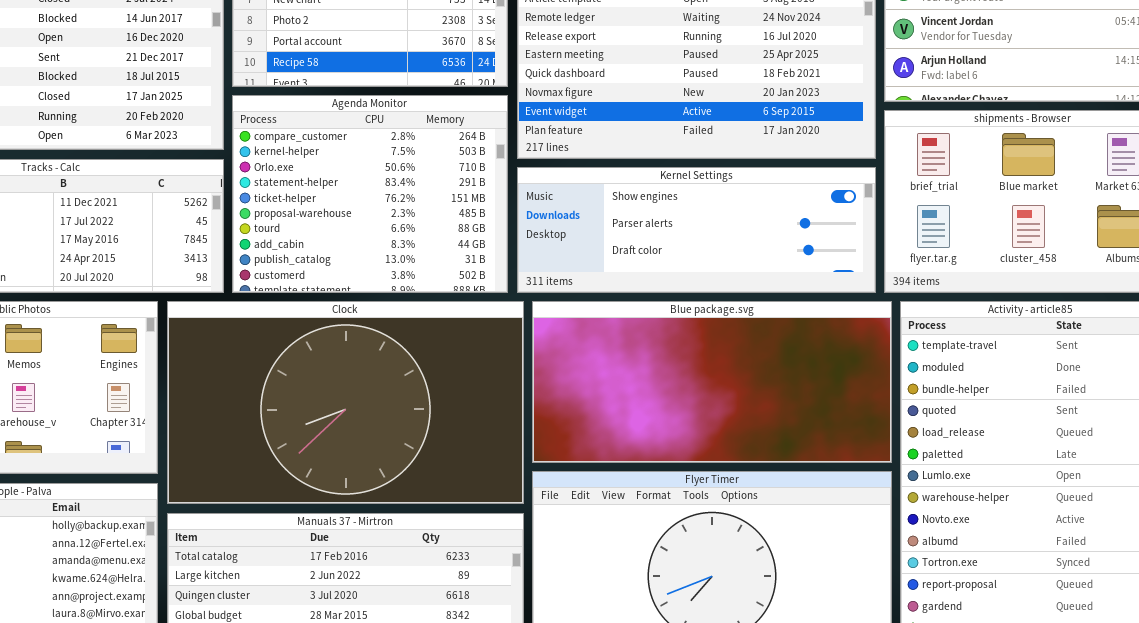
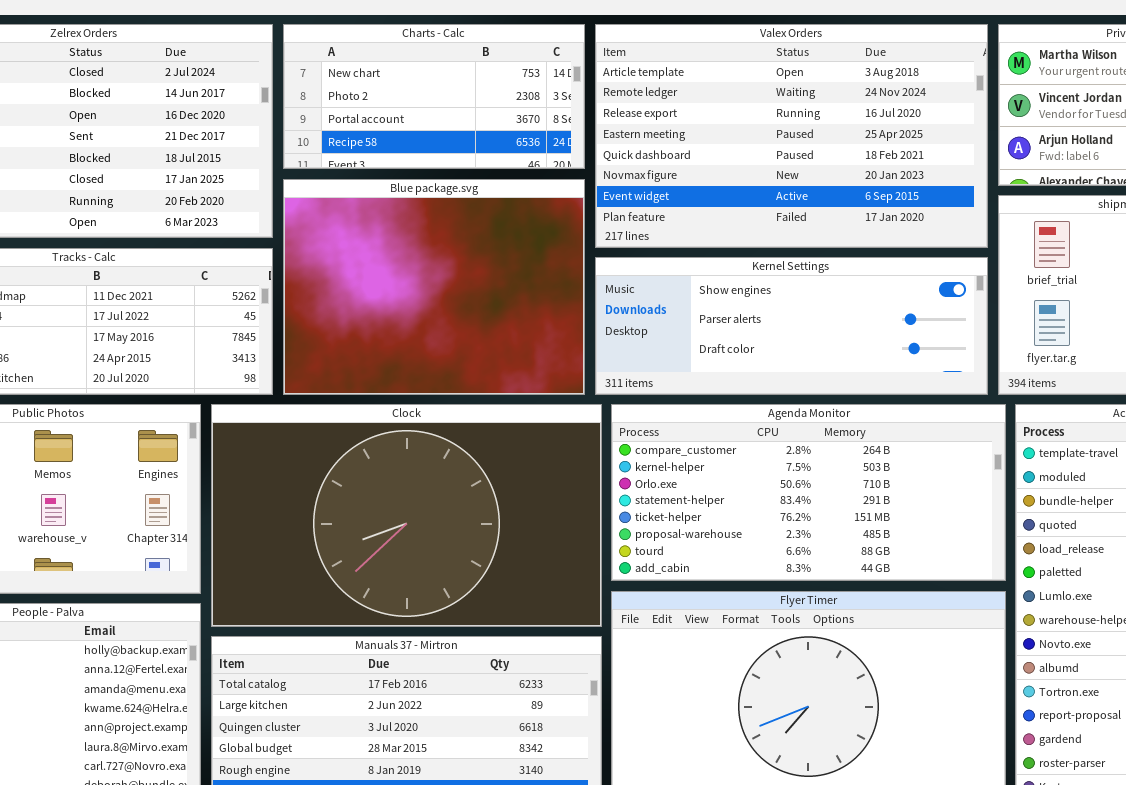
Agenda Monitor: [232,95,508,293] -> [611,404,1006,581], moved, resized
Blue package.svg: [532,301,892,463] -> [283,179,585,395], moved, resized

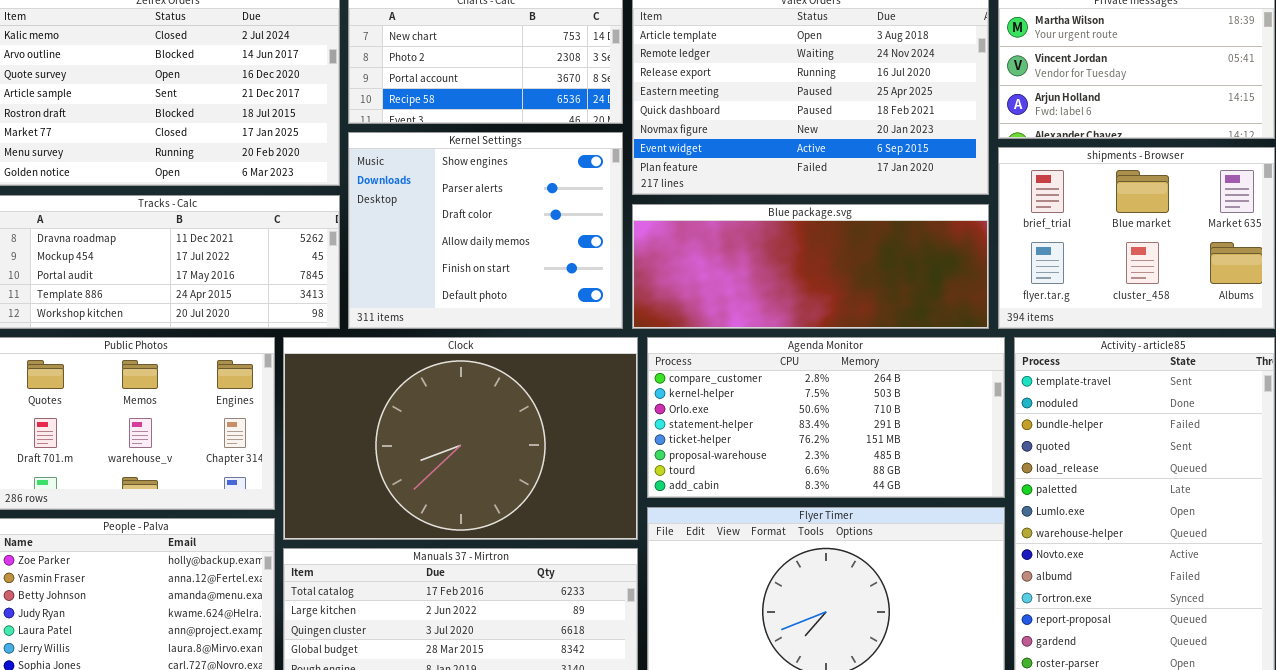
Blue package.svg: [283,179,585,395] -> [632,204,989,329], moved, resized
Kernel Settings: [595,257,988,395] -> [348,132,623,329], moved, resized

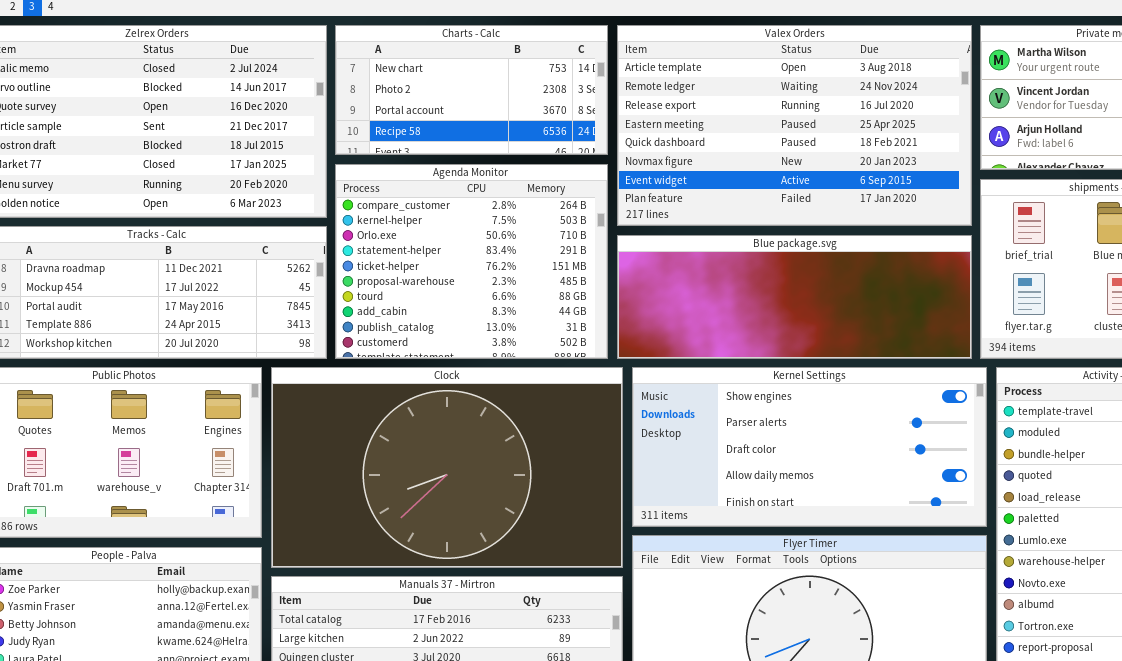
Kernel Settings: [348,132,623,329] -> [632,367,987,527], moved, resized
Agenda Monitor: [647,337,1005,498] -> [335,164,608,359], moved, resized

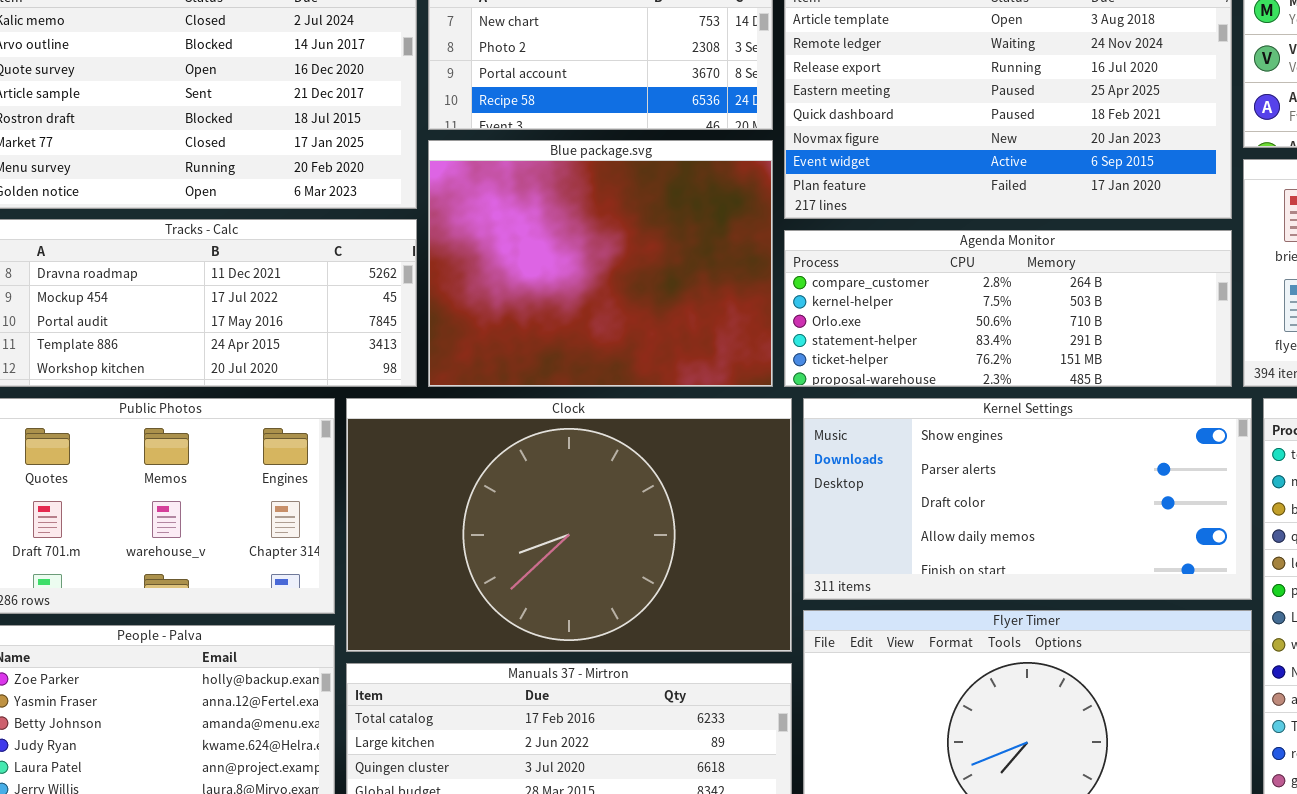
Agenda Monitor: [335,164,608,359] -> [784,230,1232,387], moved, resized
Blue package.svg: [617,235,972,359] -> [428,140,773,387], moved, resized

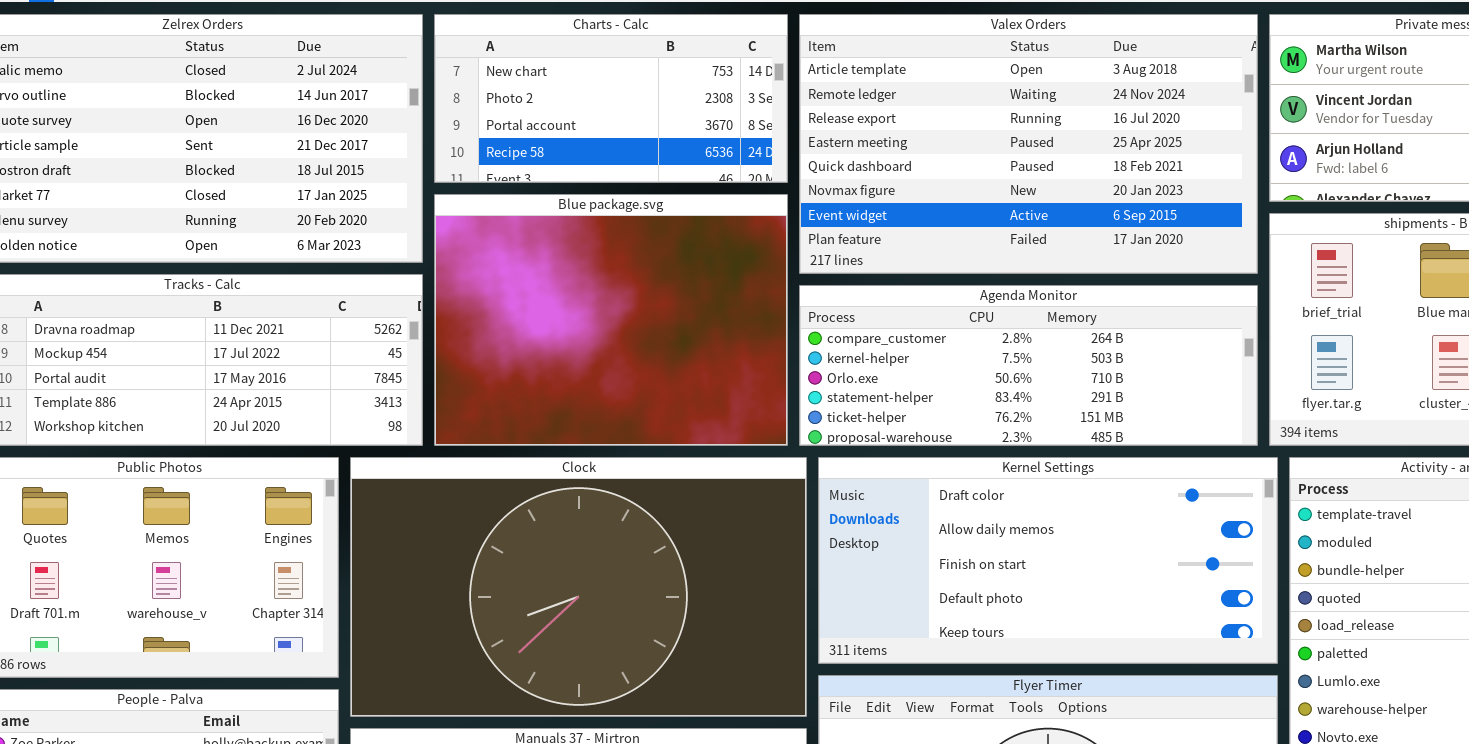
Kernel Settings: [803,398,1252,600] -> [818,457,1278,664], scrolled down 2 rows

